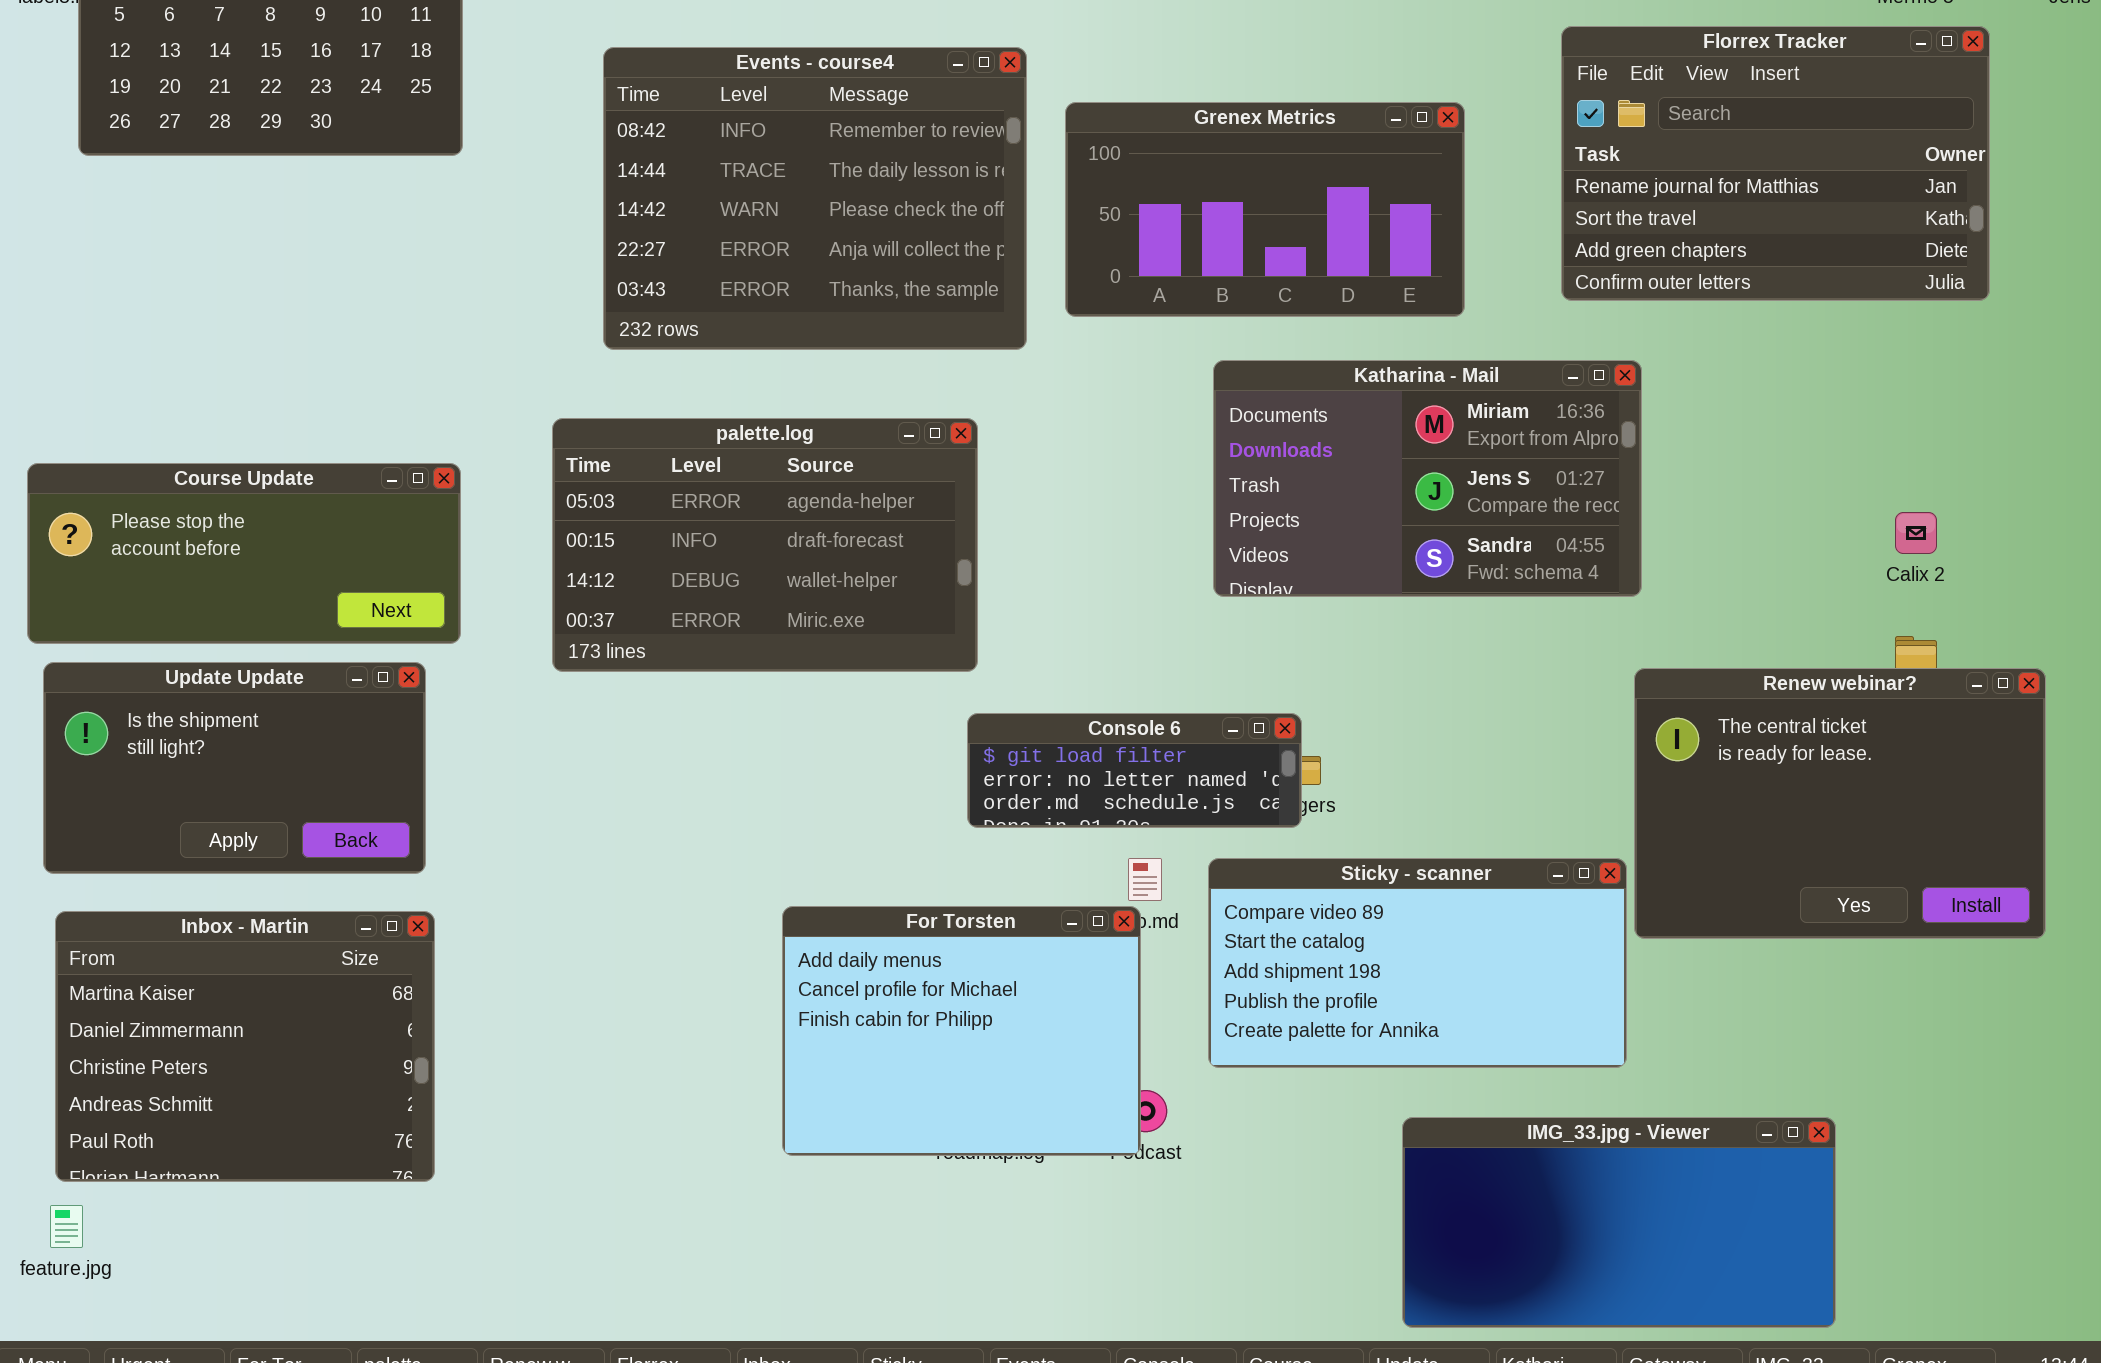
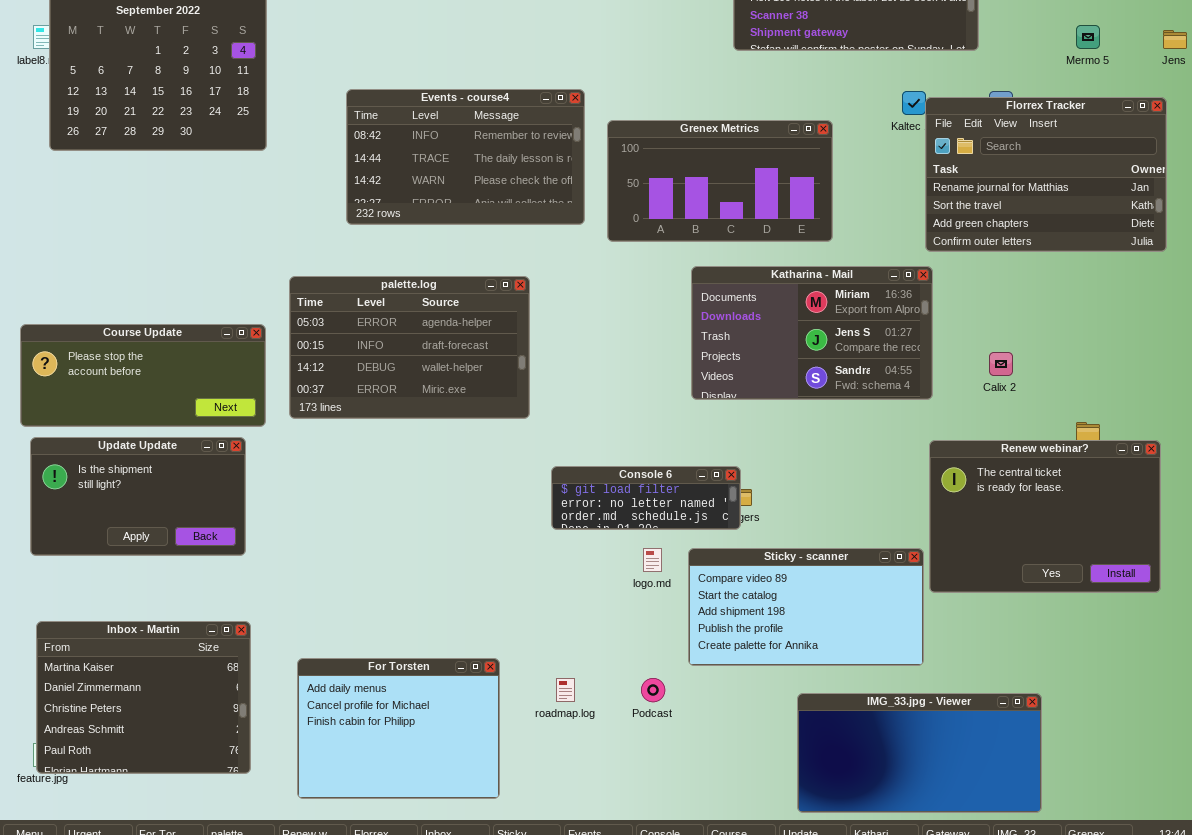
Florrex Tracker: [1561,26,1990,301] -> [925,97,1167,252], moved
Events - course4: [603,47,1027,350] -> [346,89,585,225], resized
palette.log: [552,418,978,672] -> [289,276,530,419], moved
Calix 2: [1895,512,1937,554] -> [989,352,1013,376], moved
For Torsten: [782,906,1141,1156] -> [297,658,500,799], moved
Inbox - Martin: [55,911,435,1182] -> [36,621,251,774], moved

